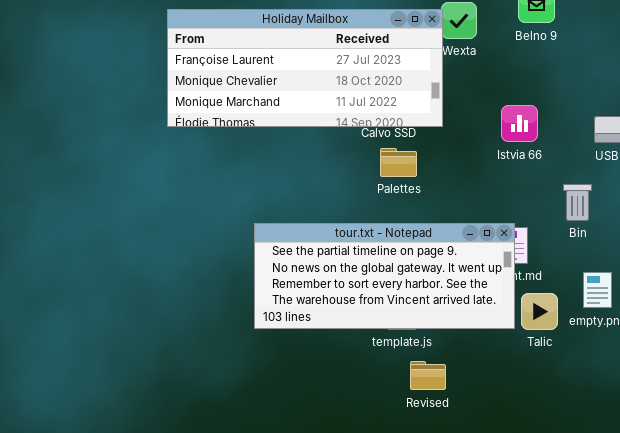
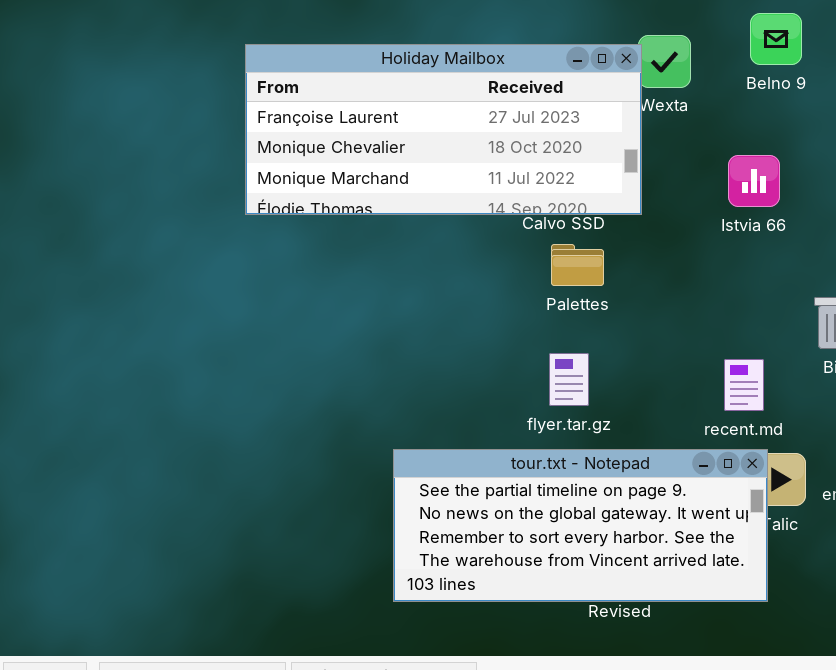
Istvia 66: [501,105,538,142] -> [728,155,780,207], moved
tour.txt - Notepad: [254,223,515,329] -> [393,449,768,602], moved

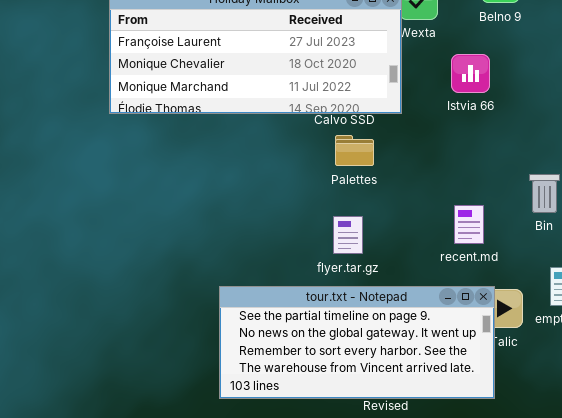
Istvia 66: [728,155,780,207] -> [451,54,490,93], moved
recent.md: [724,359,764,411] -> [454,205,484,244], moved

